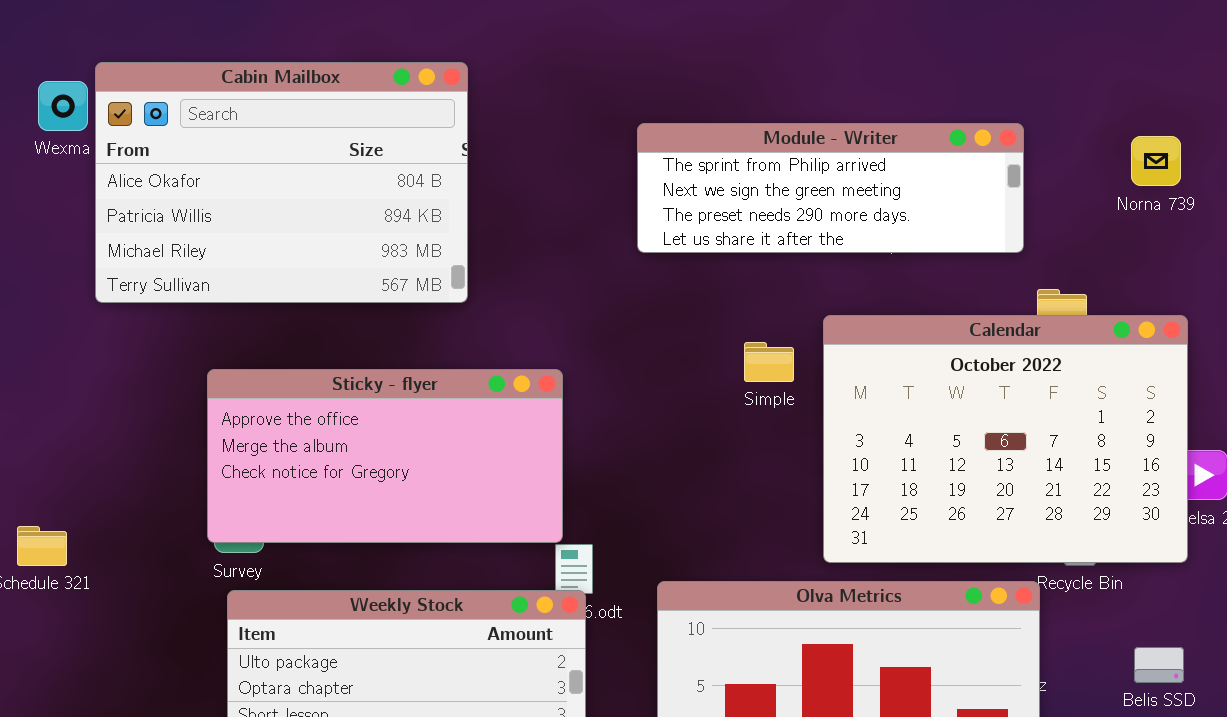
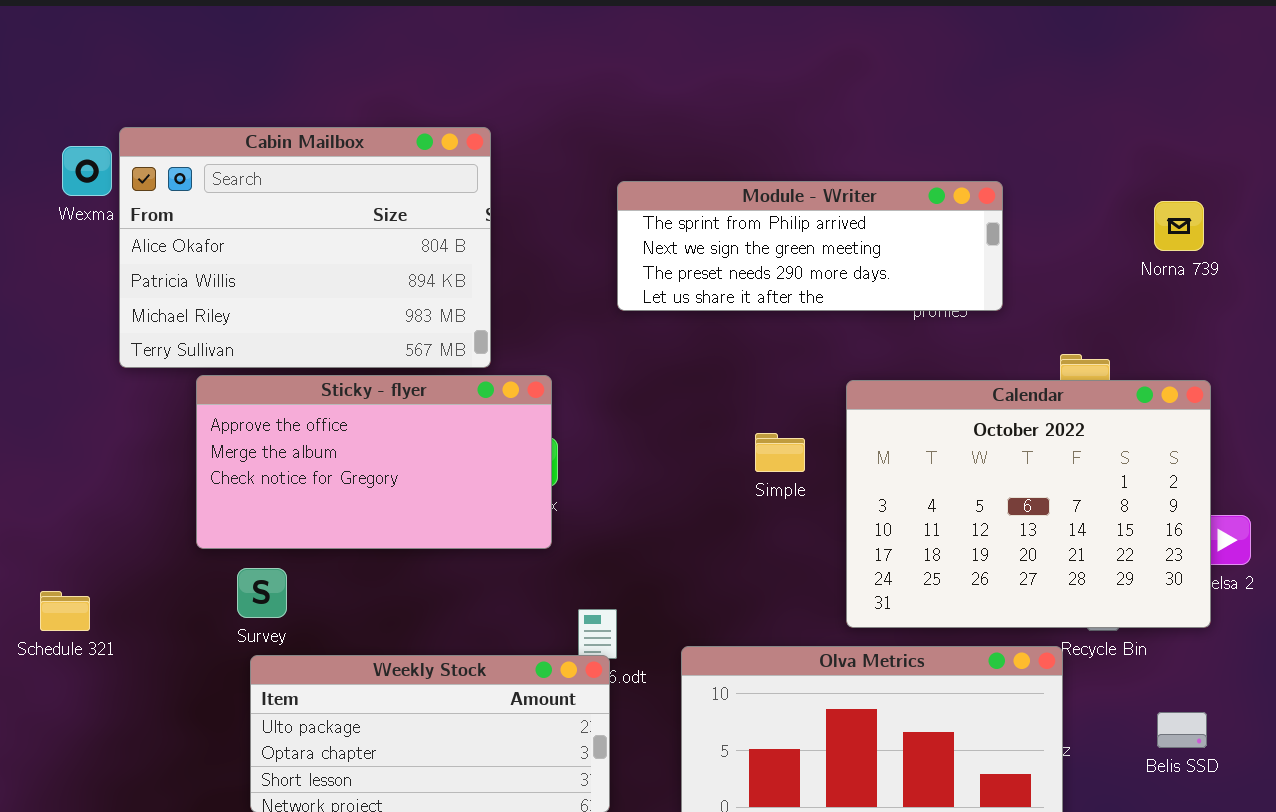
Module - Writer: [637,123,1024,253] -> [617,181,1003,311], moved
Simple: [744,342,794,382] -> [755,433,805,472], moved
Sticky - flyer: [207,369,563,543] -> [196,375,552,549], moved

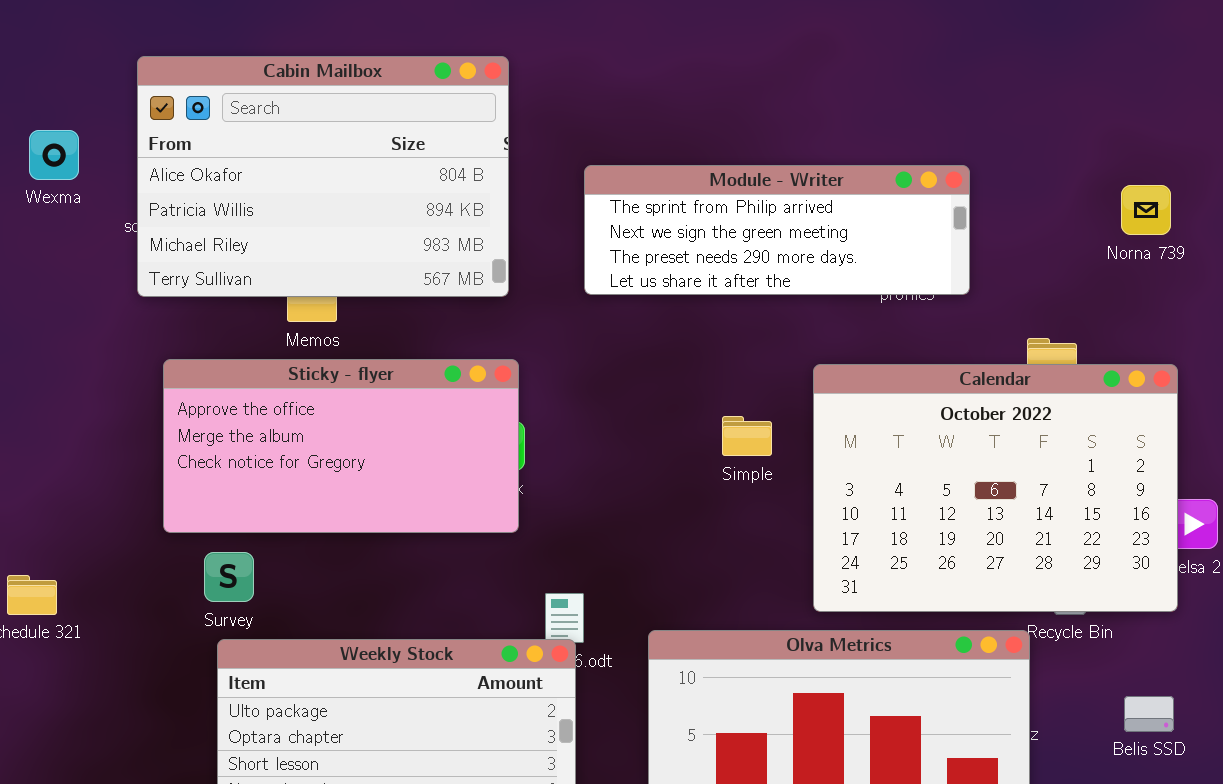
Cabin Mailbox: [119,127,491,368] -> [137,56,509,297], moved

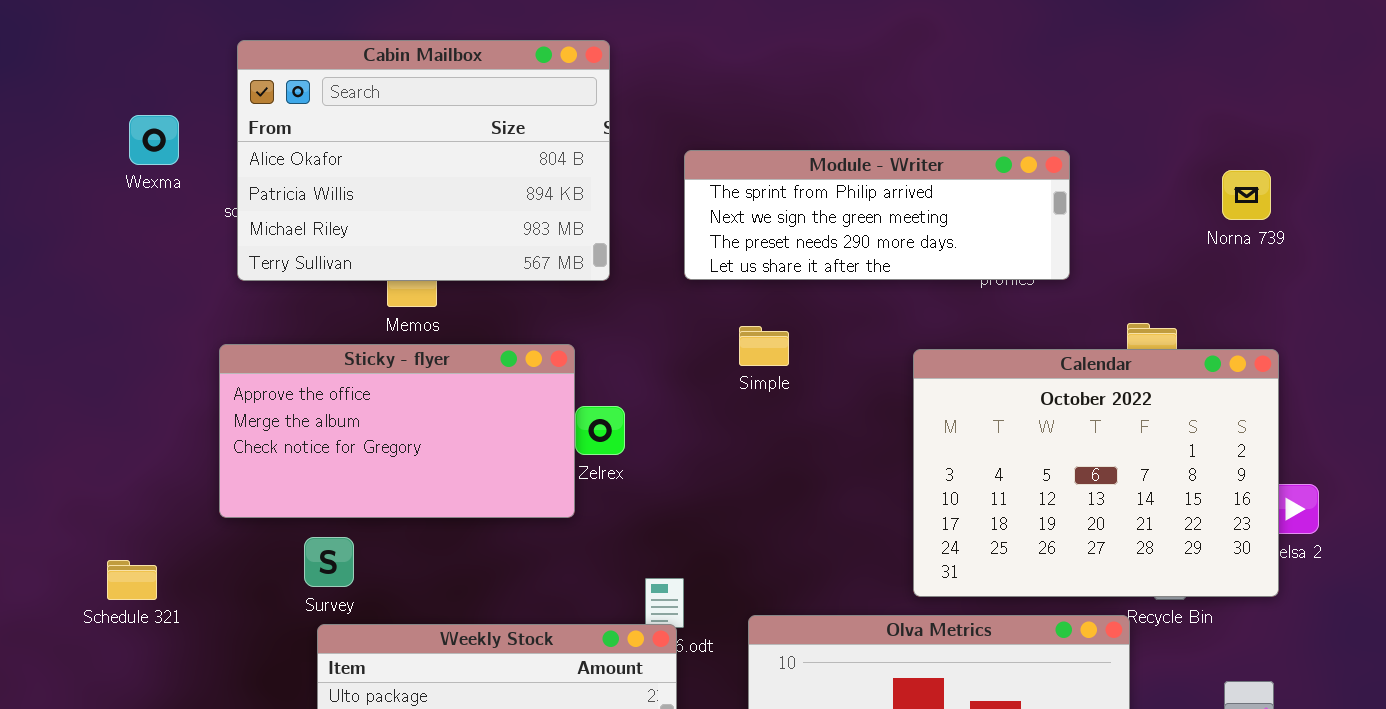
Sticky - flyer: [163,359,519,533] -> [219,344,575,518], moved
Simple: [722,416,772,456] -> [739,326,789,366], moved

